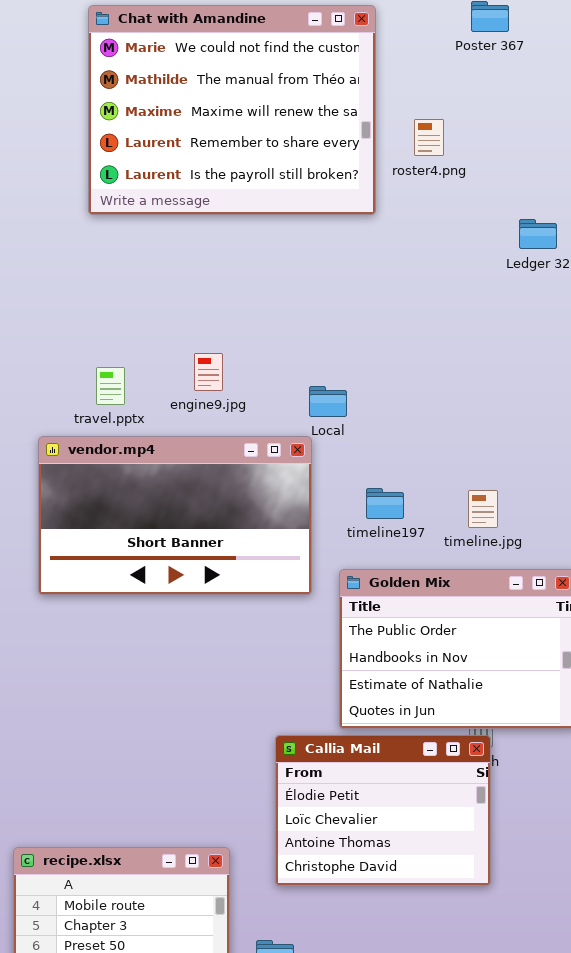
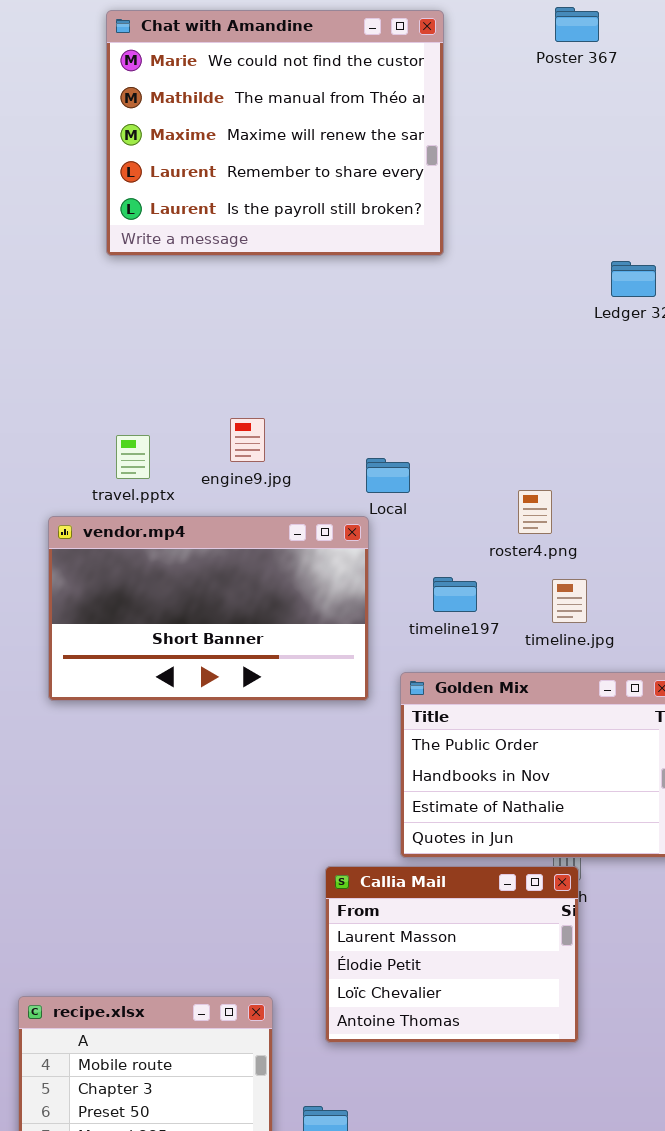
roster4.png: [414,119,444,156] -> [518,490,552,534], moved
Callia Mail: [275,735,491,886] -> [325,866,579,1043], scrolled up 1 row

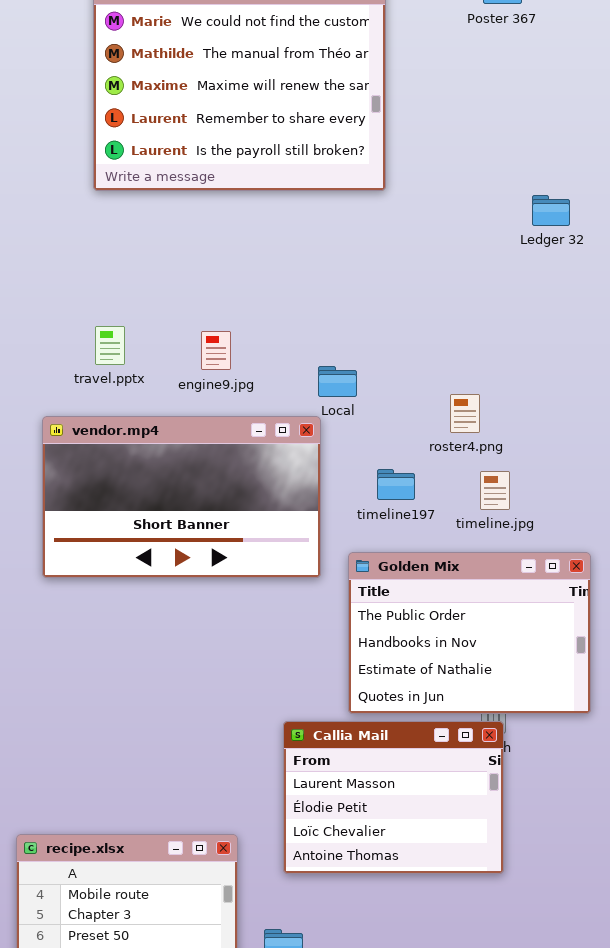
travel.pptx: [116,435,150,479] -> [95,326,125,365], moved

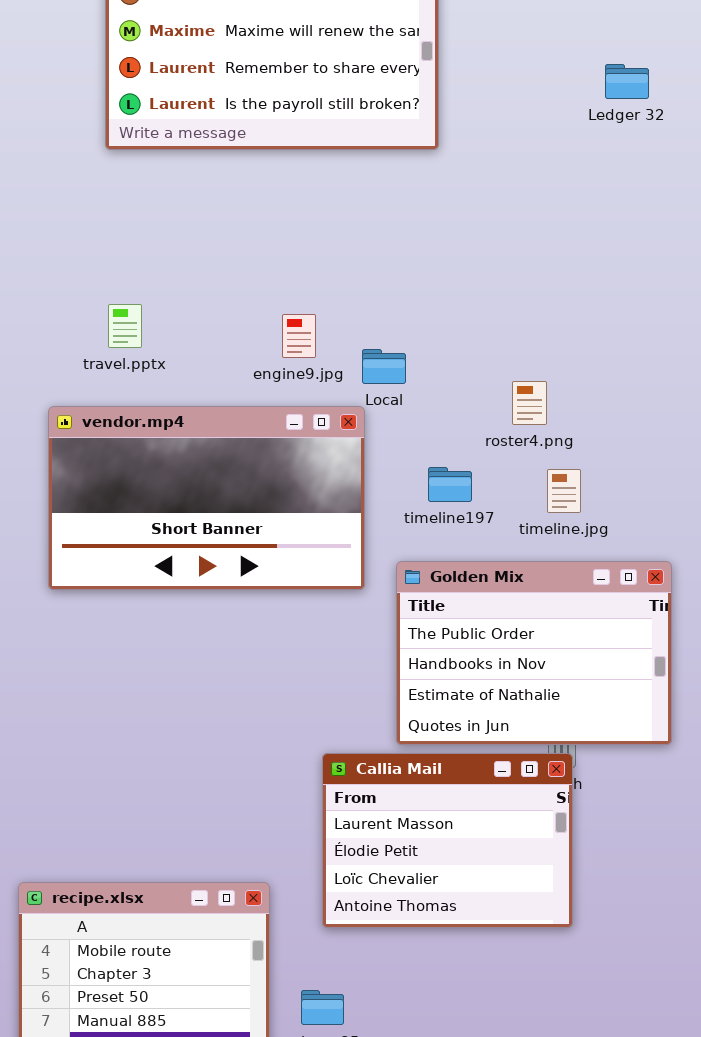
Ledger 32: [532,195,570,226] -> [605,64,649,99], moved
engine9.jpg: [201,331,231,370] -> [282,314,316,358], moved

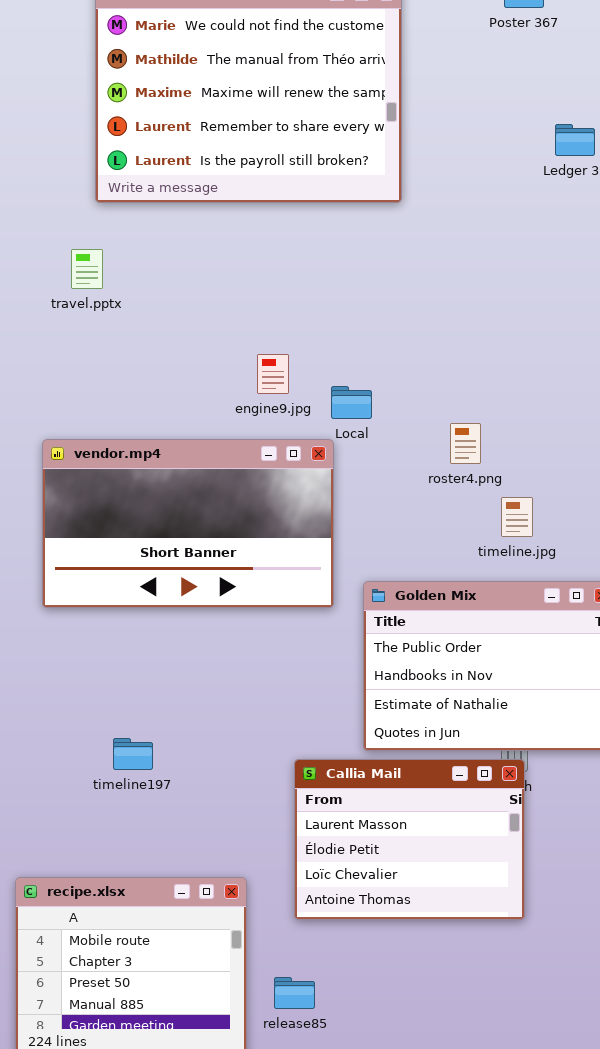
travel.pptx: [108,304,142,348] -> [71,249,103,289], moved
roster4.png: [512,381,547,425] -> [450,423,481,464], moved
timeline197: [428,467,472,502] -> [113,738,153,770], moved

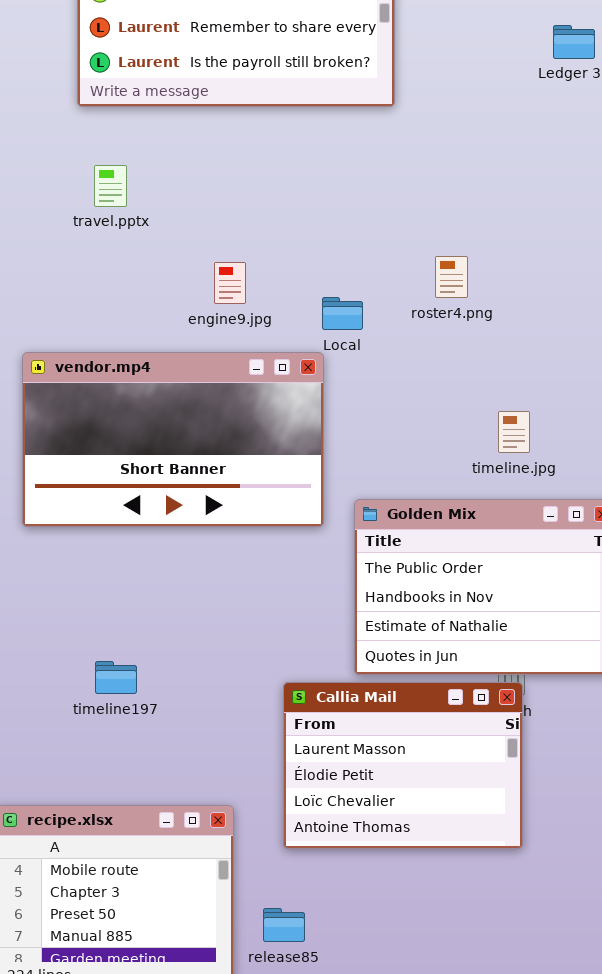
travel.pptx: [71,249,103,289] -> [94,165,127,207], moved
engine9.jpg: [257,354,289,394] -> [214,262,246,304], moved
roster4.png: [450,423,481,464] -> [435,256,468,298], moved

